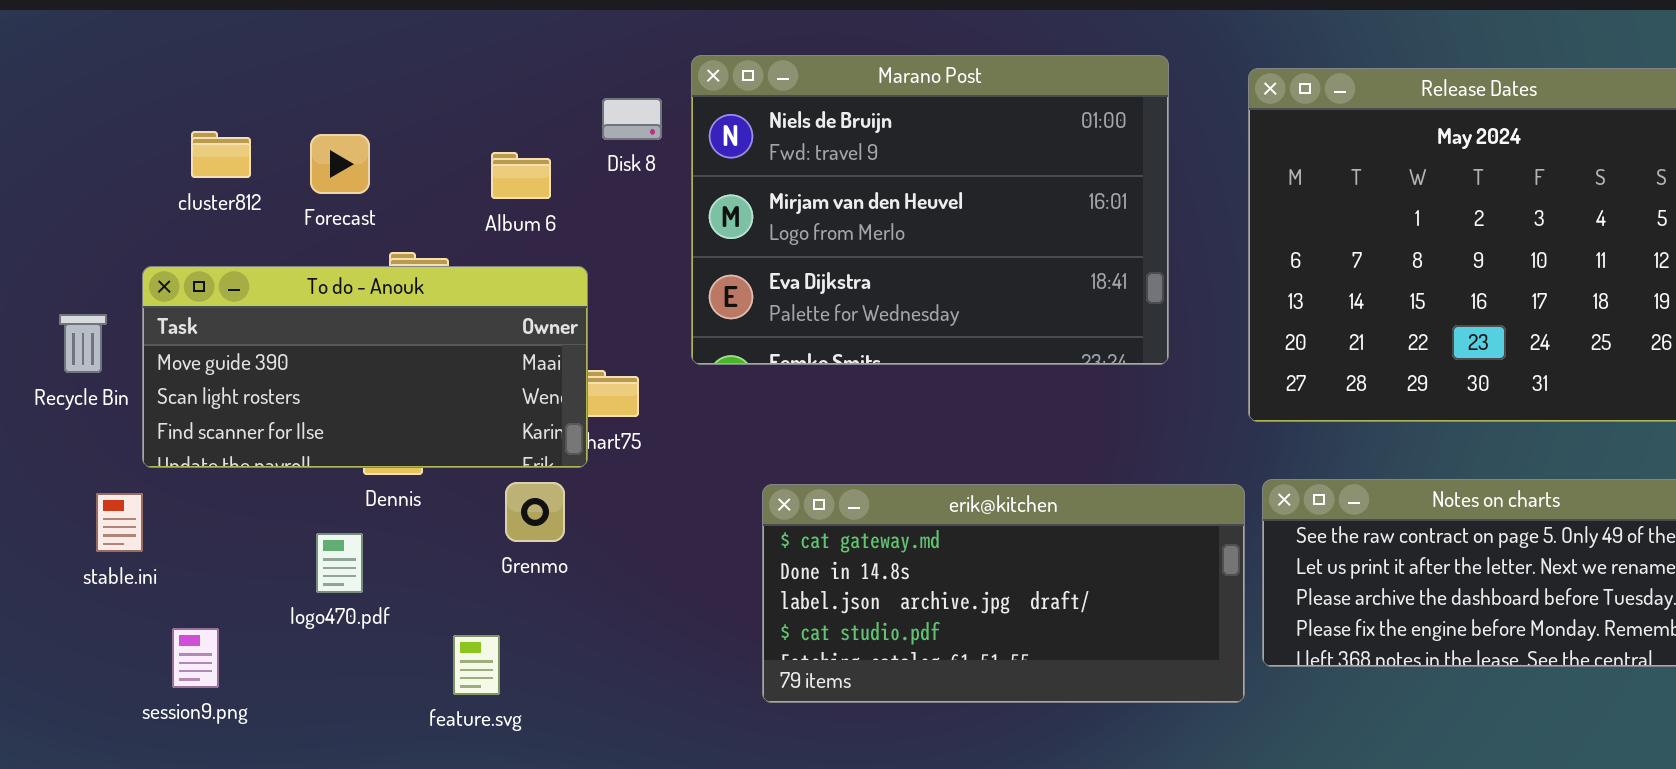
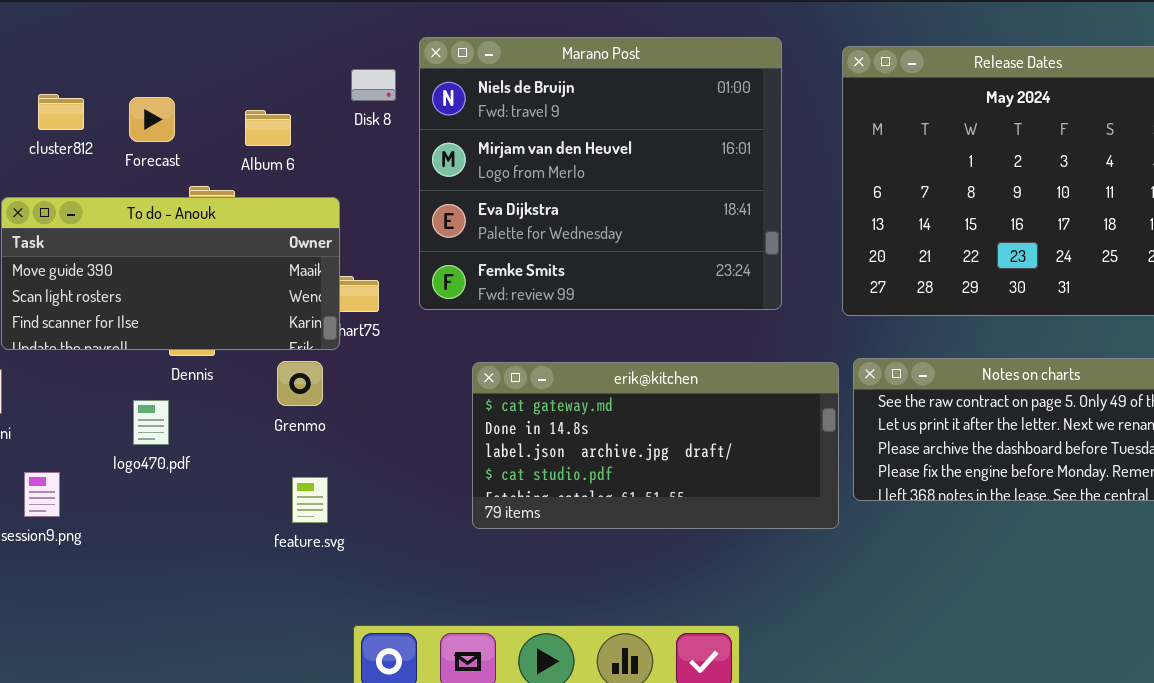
Marano Post: [691,55,1169,365] -> [419,37,782,310], resized
Album 6: [491,152,551,199] -> [245,110,291,146], moved
feature.svg: [453,635,500,695] -> [292,477,328,523], moved

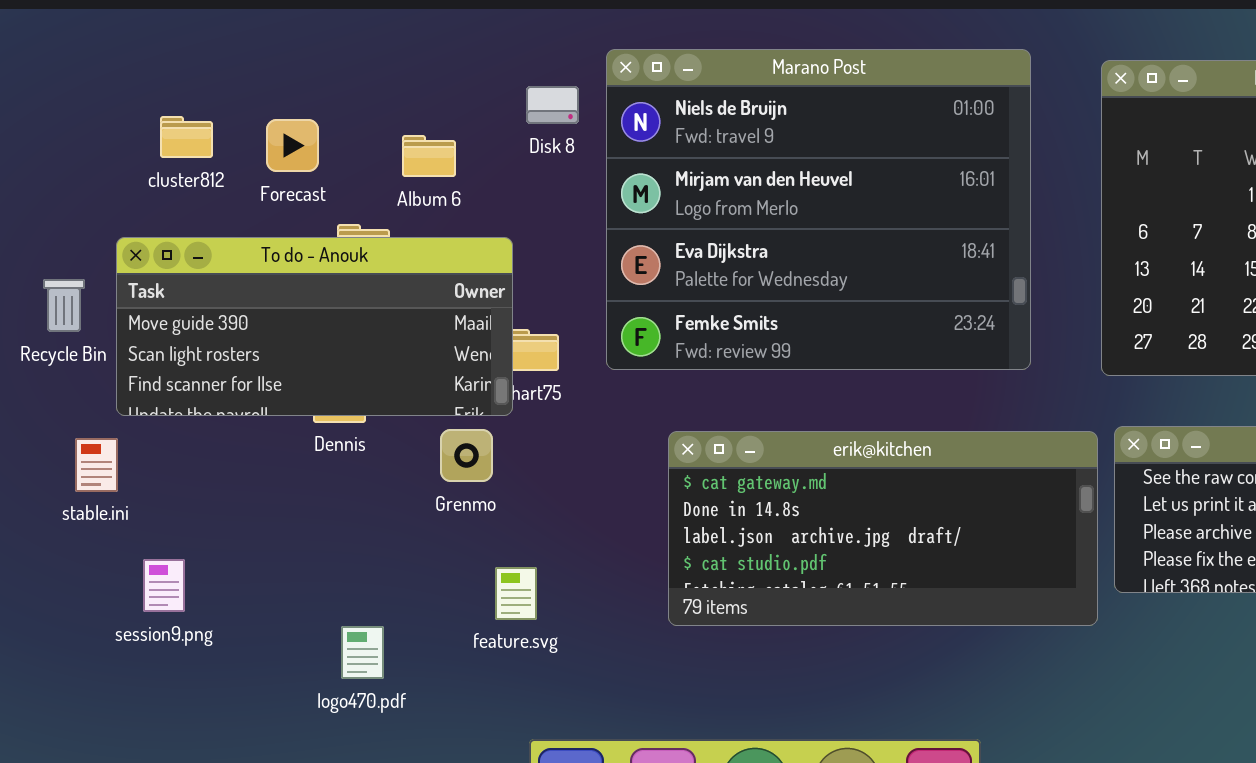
logo470.pdf: [133,400,169,445] -> [341,626,384,679], moved
feature.svg: [292,477,328,523] -> [495,567,537,620], moved

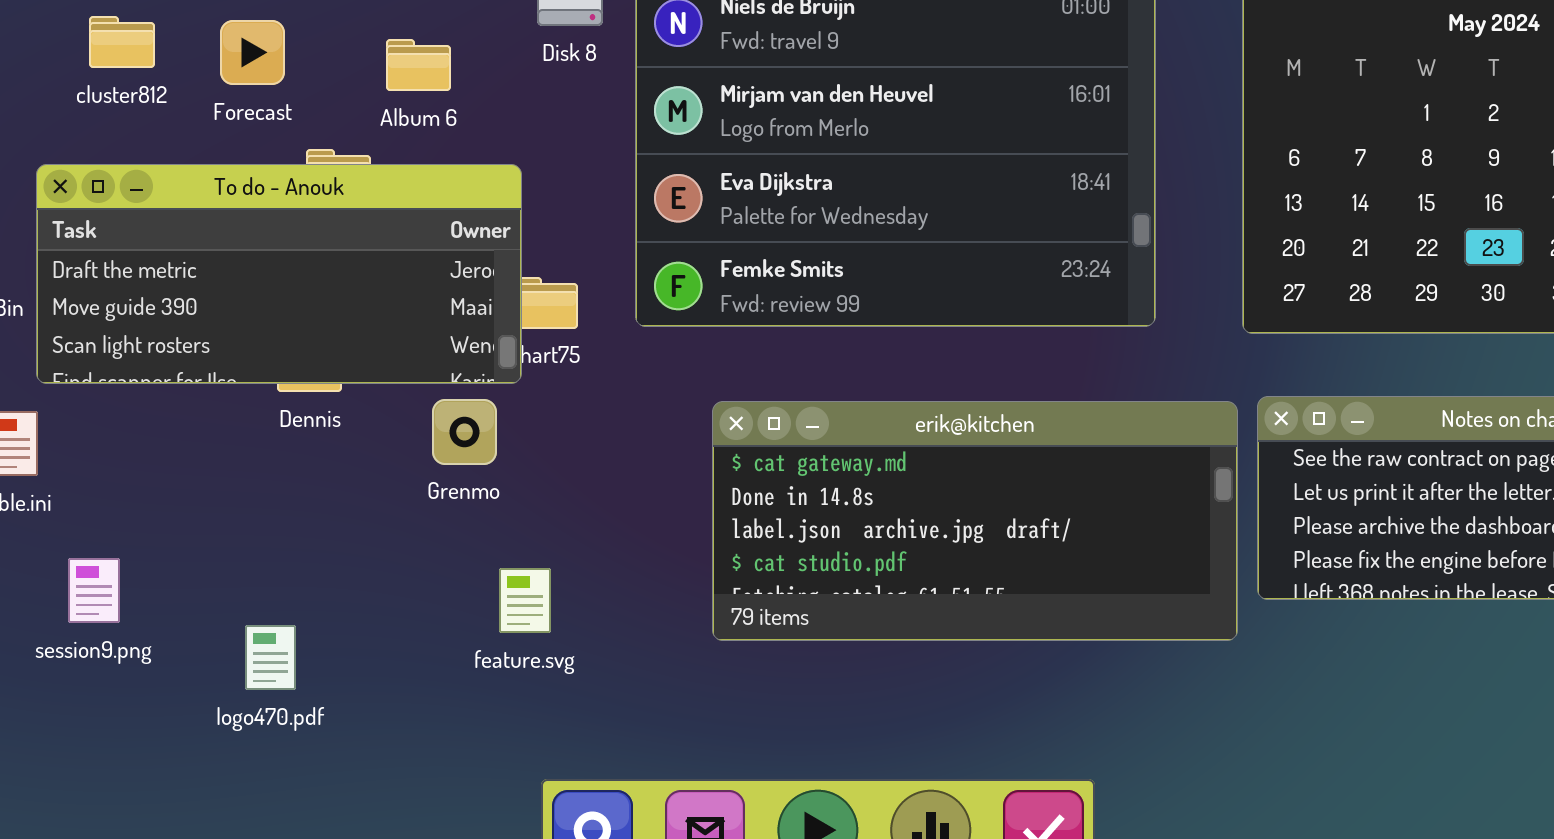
To do - Anouk: [116,237,513,416] -> [36,164,522,384], scrolled up 1 row
logo470.pdf: [341,626,384,679] -> [245,625,296,690], moved

